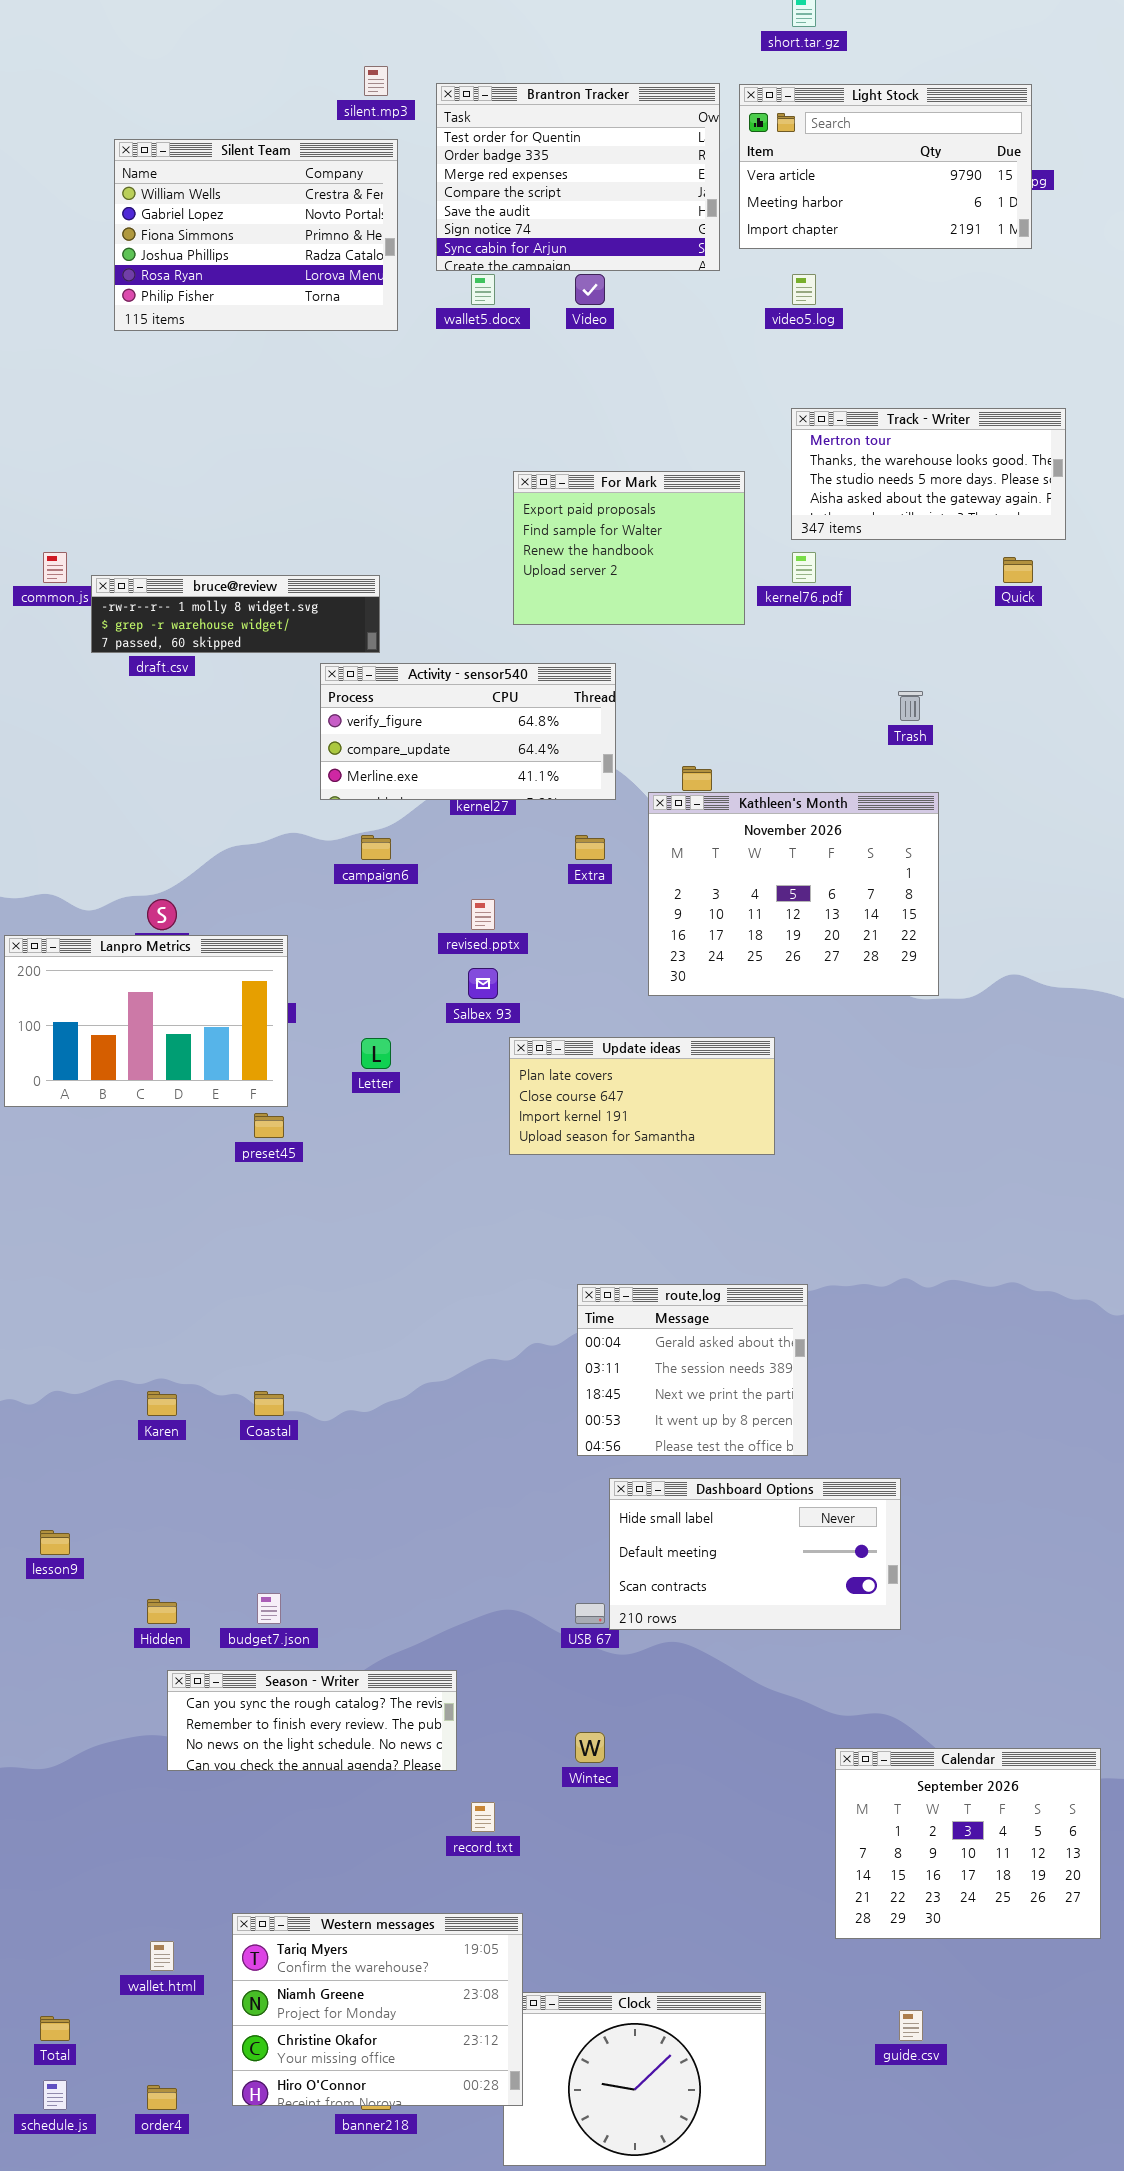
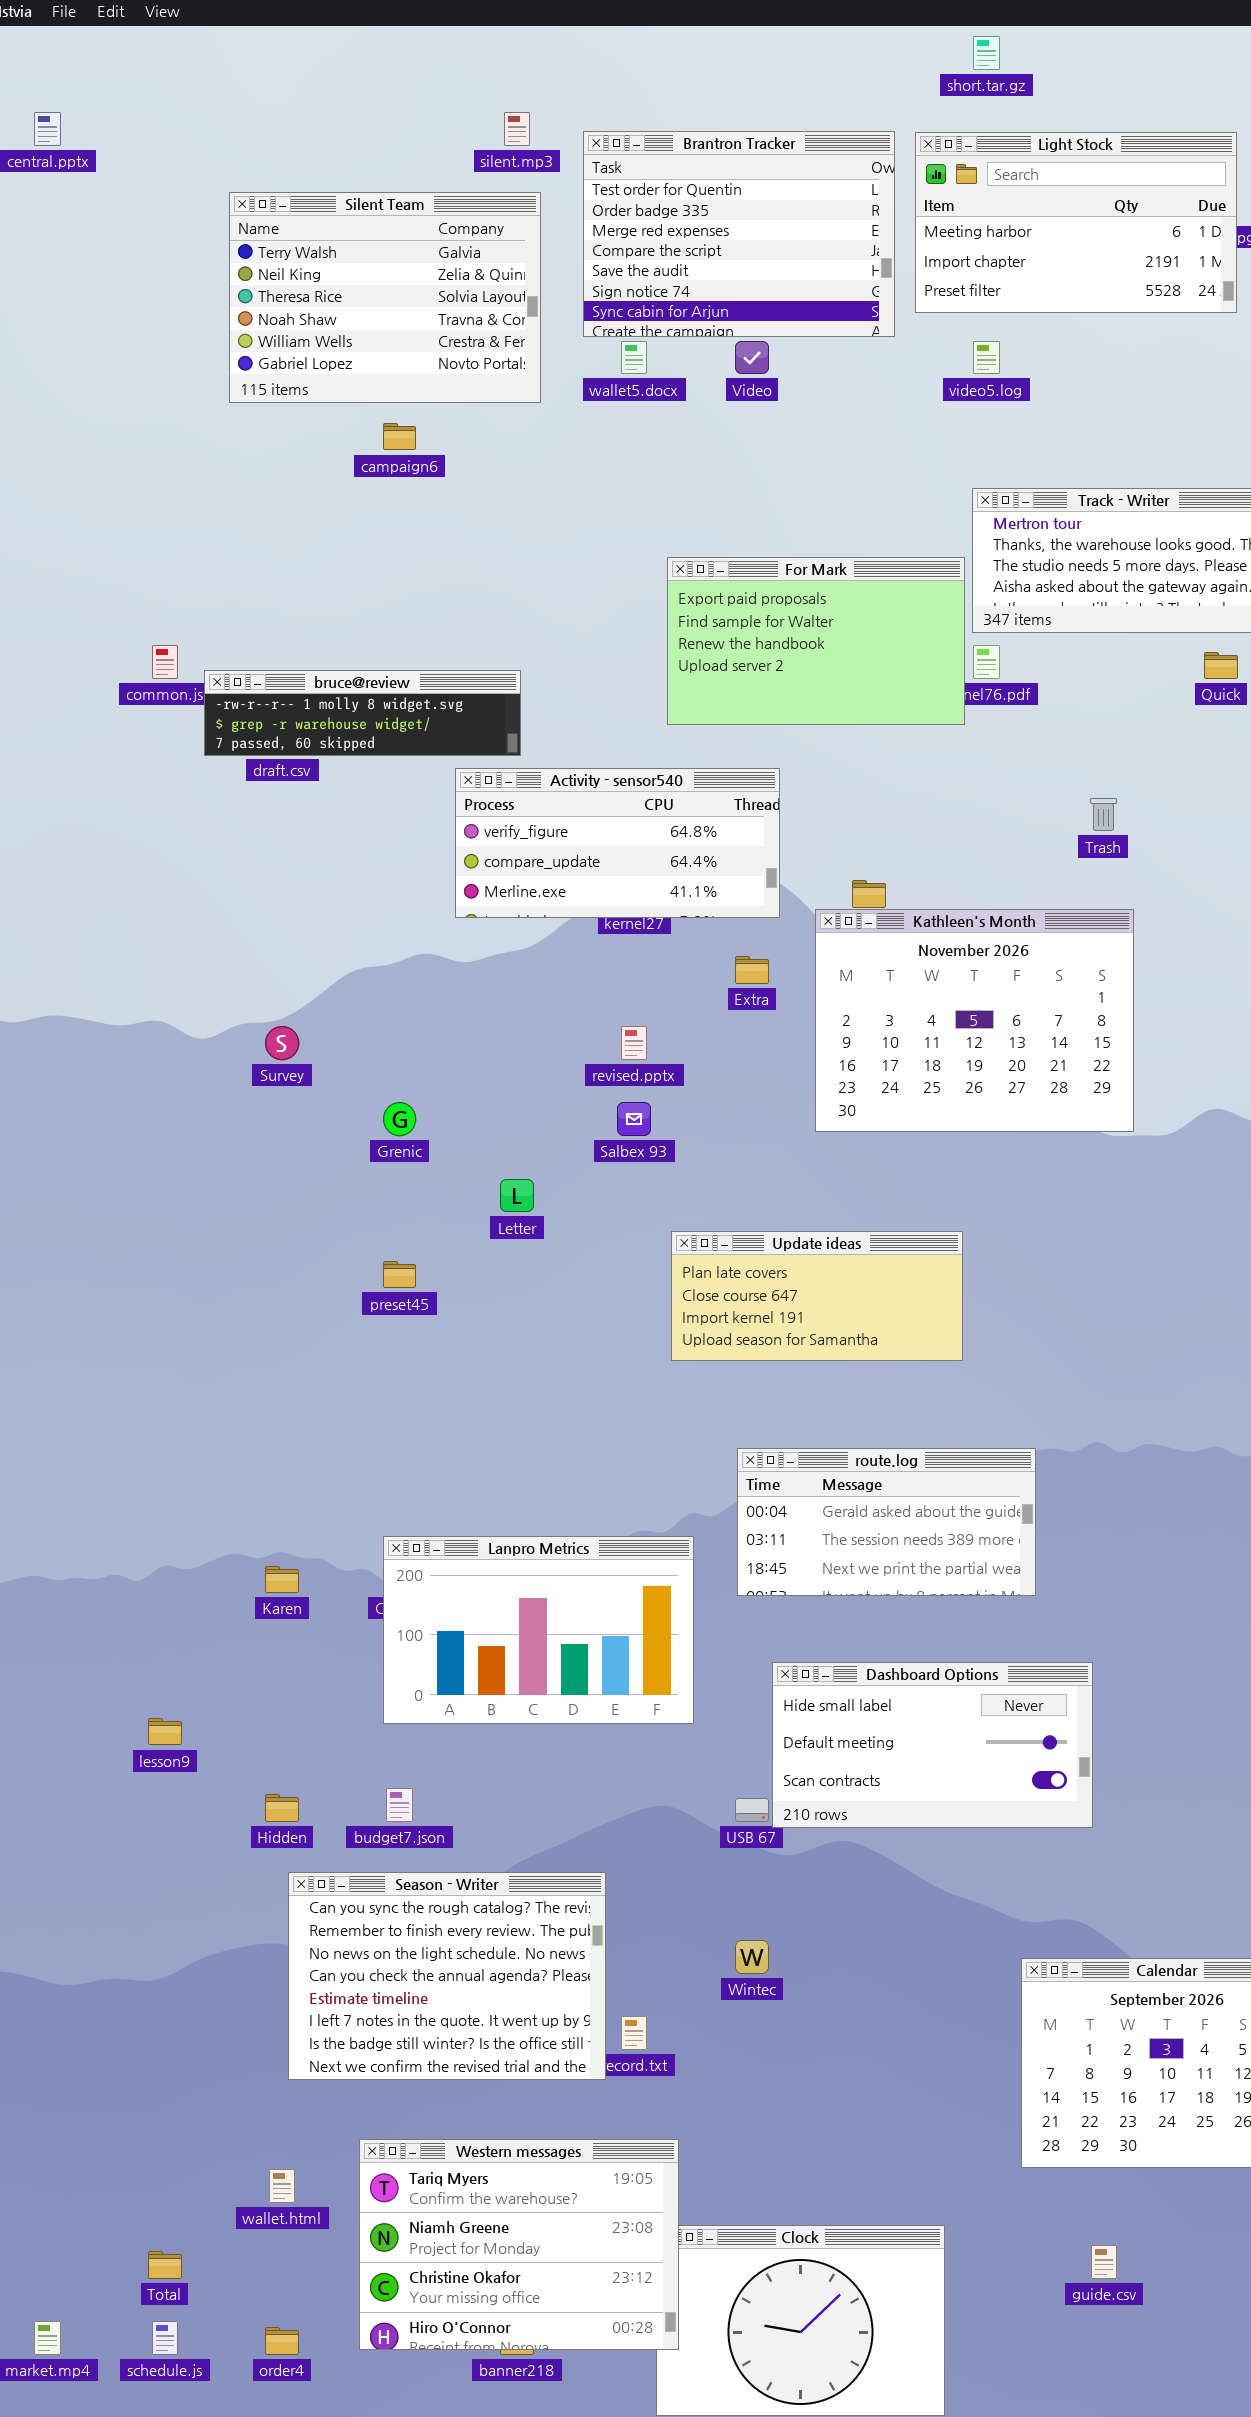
Light Stock: [739,84,1032,249] -> [915,132,1237,313], scrolled down 1 row
Silent Team: [114,139,398,331] -> [229,192,541,403], scrolled up 4 rows
For Mark: [513,471,745,625] -> [667,557,965,725], resized
campaign6: [361,835,391,860] -> [383,423,416,450], moved
Lanpro Metrics: [4,935,288,1107] -> [383,1536,694,1724], moved
Update ideas: [509,1037,775,1155] -> [671,1231,963,1361], moved
route.log: [577,1284,808,1456] -> [737,1448,1036,1596], resized
Season - Writer: [167,1670,457,1771] -> [288,1872,606,2080], resized

